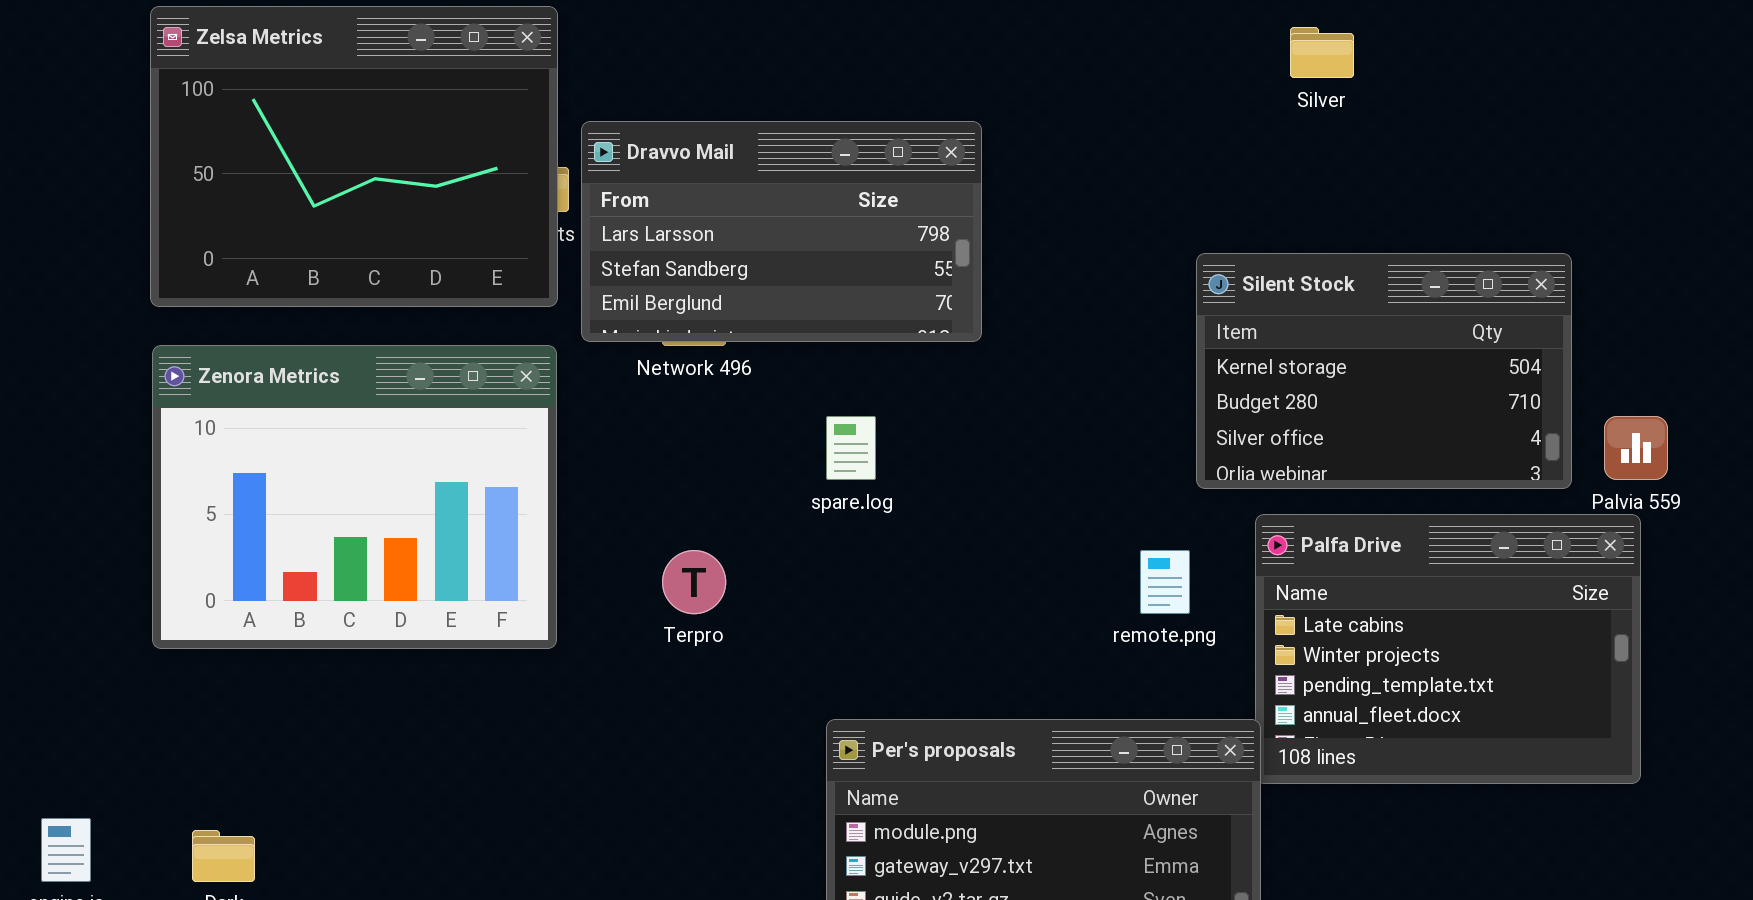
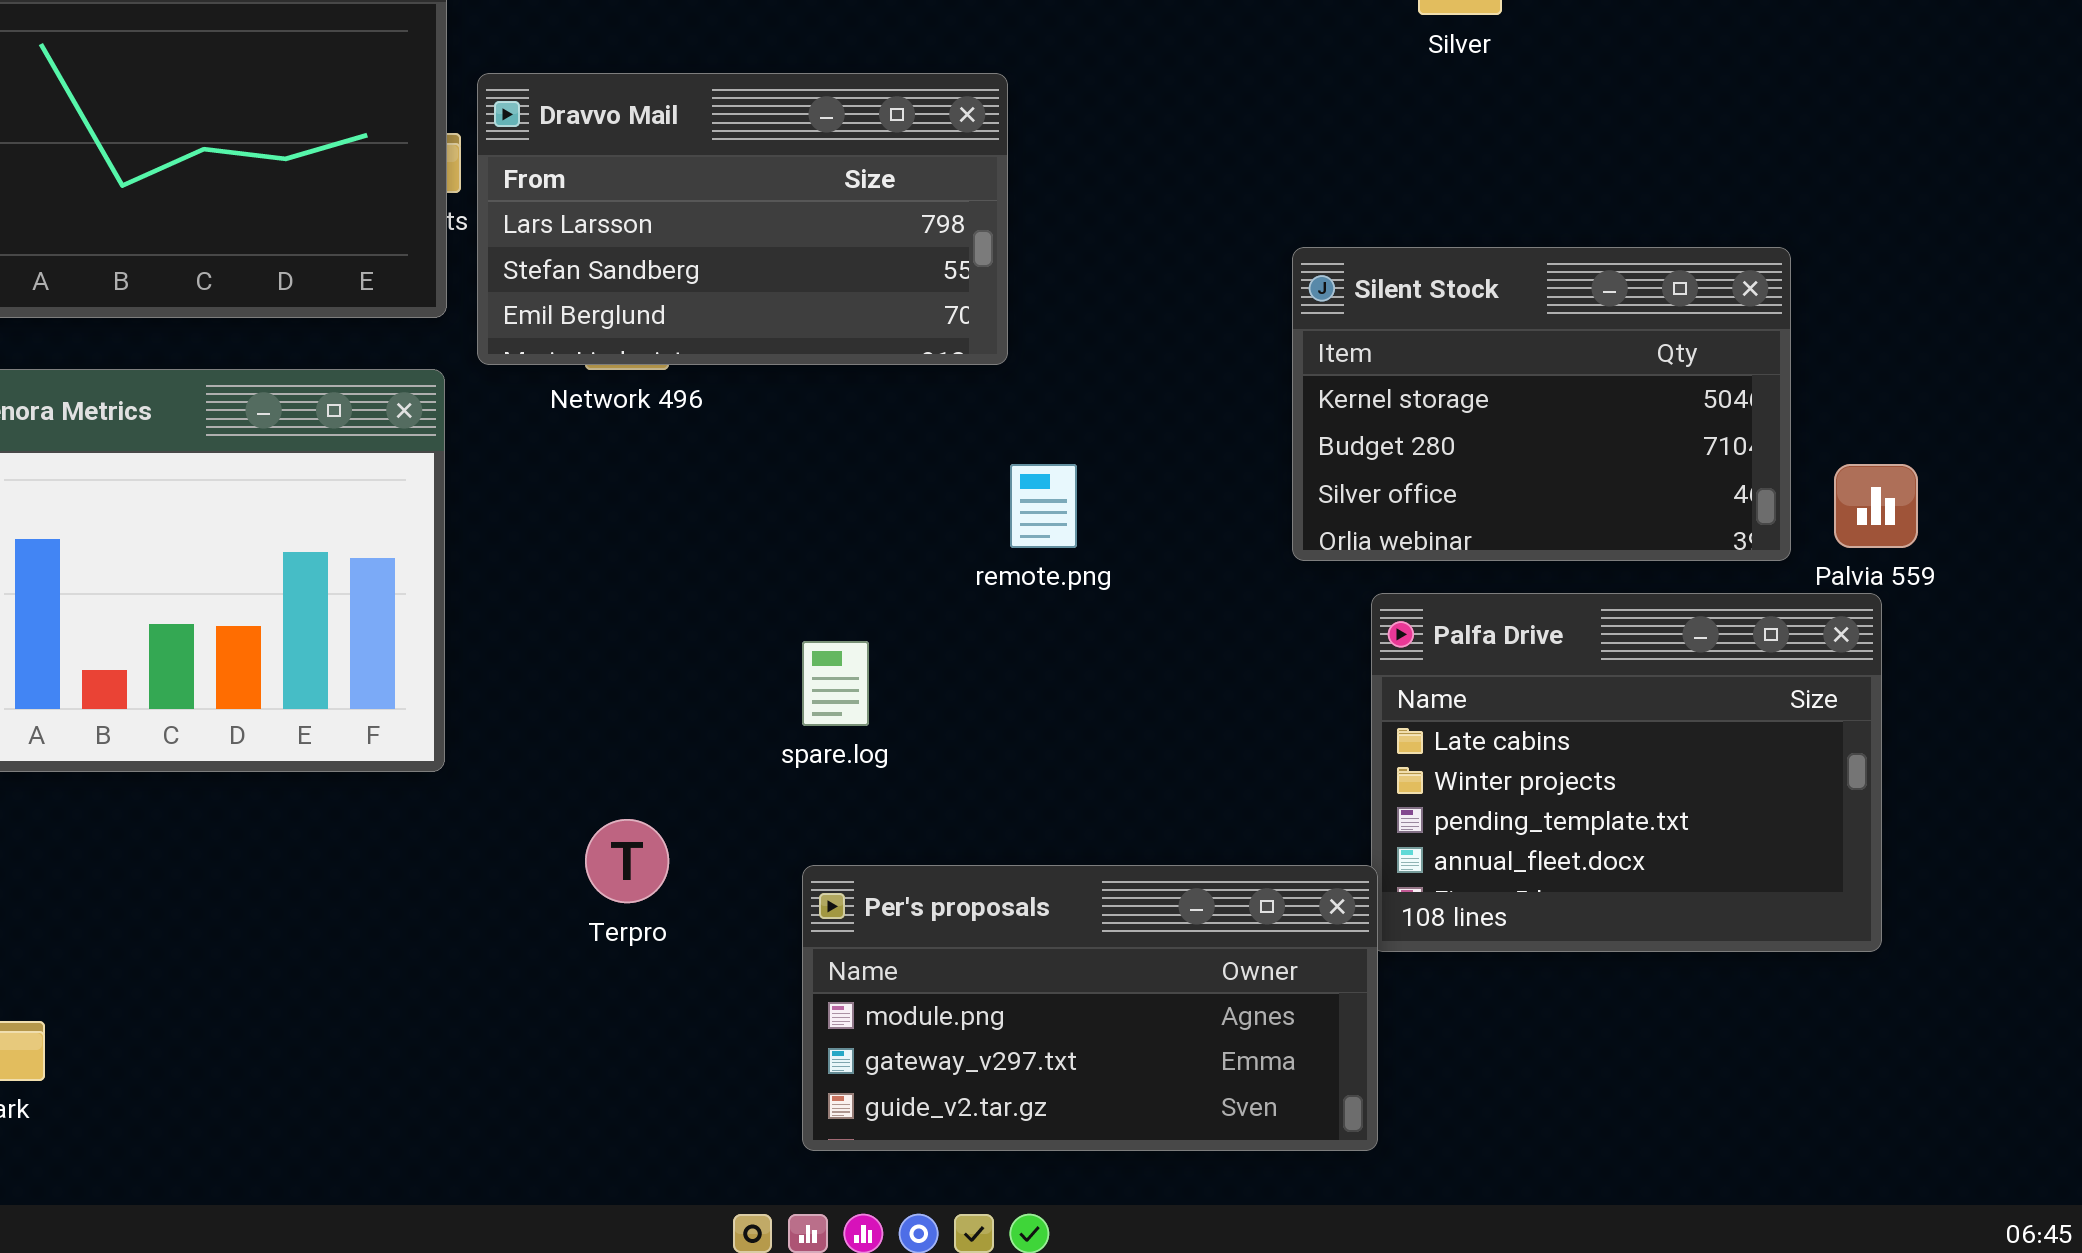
spare.log: [826,416,876,480] -> [802,641,869,726], moved
Terpro: [662,550,726,614] -> [585,819,669,903], moved
remote.png: [1140,550,1190,614] -> [1010,464,1077,548], moved

